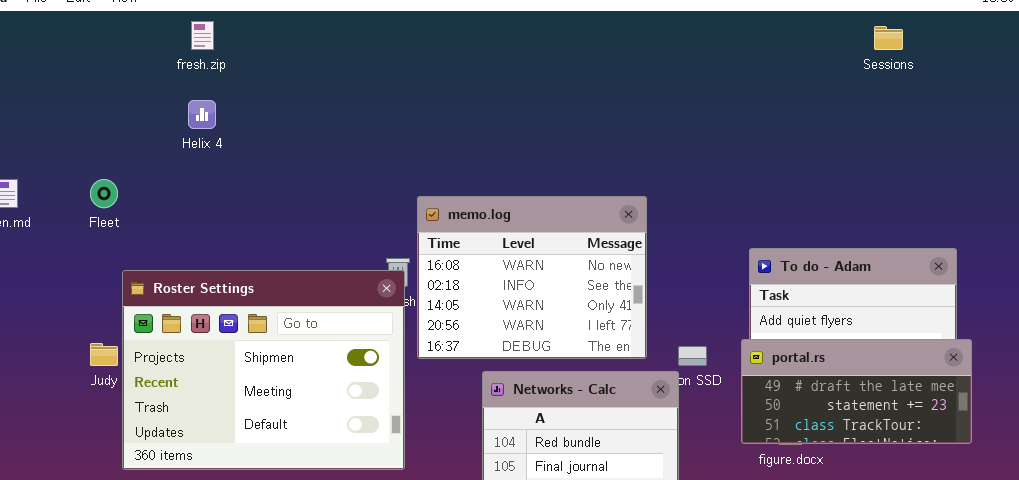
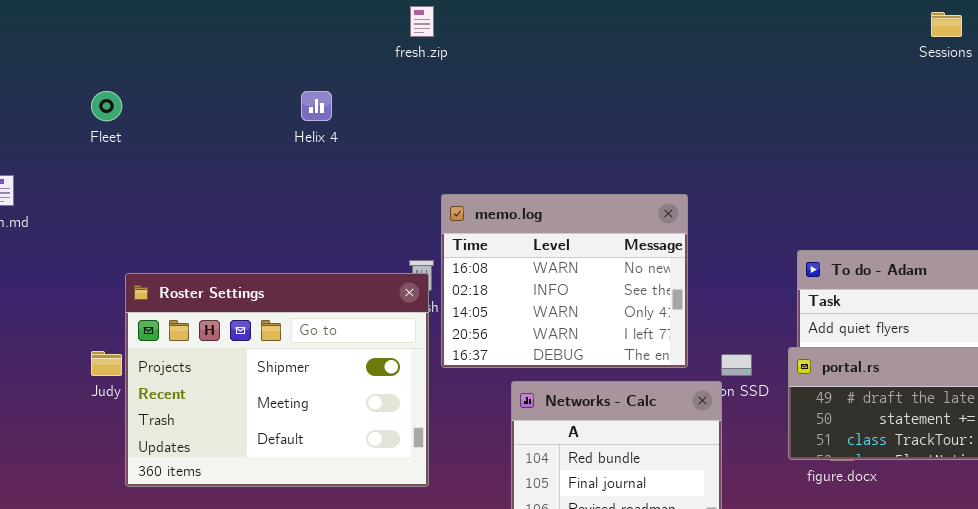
fresh.zip: [191,21,214,50] -> [410,6,434,37], moved
Helix 4: [188,100,216,129] -> [301,91,332,121], moved
Fleet: [90,179,118,208] -> [91,91,122,121], moved

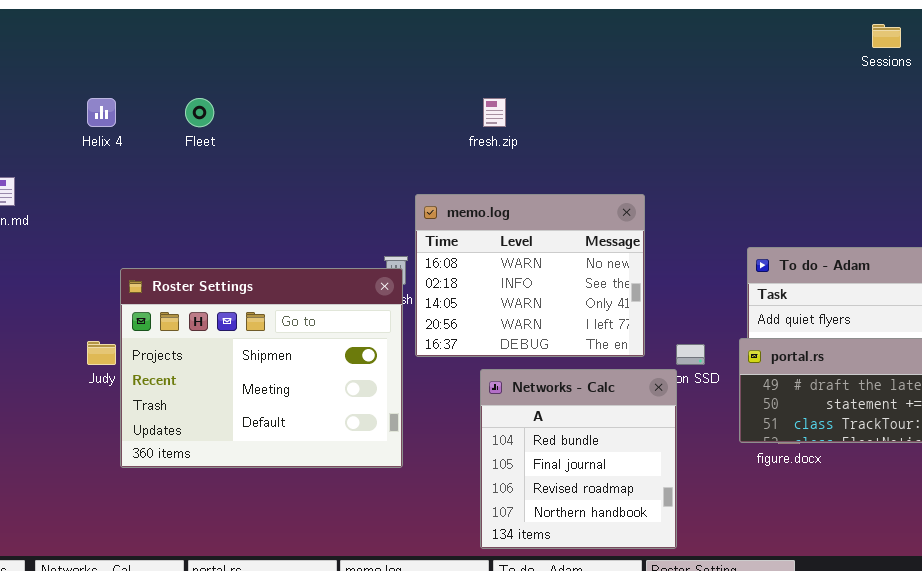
fresh.zip: [410,6,434,37] -> [483,98,506,127], moved
Fleet: [91,91,122,121] -> [185,98,214,127], moved
Helix 4: [301,91,332,121] -> [87,98,116,127], moved

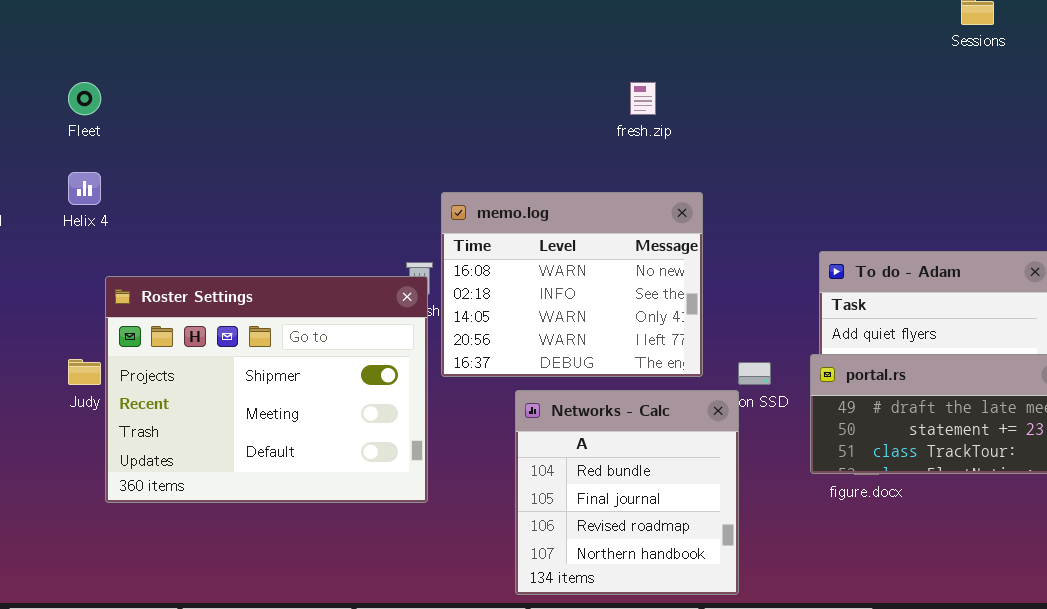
Helix 4: [87,98,116,127] -> [68,172,101,205], moved
Fleet: [185,98,214,127] -> [68,82,101,115], moved
fresh.zip: [483,98,506,127] -> [630,82,656,115], moved

